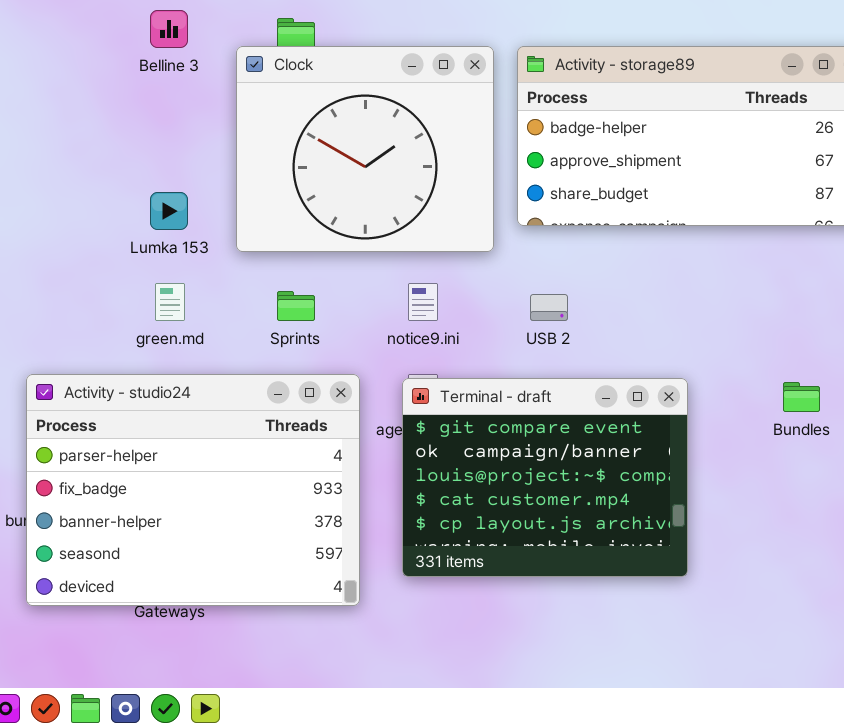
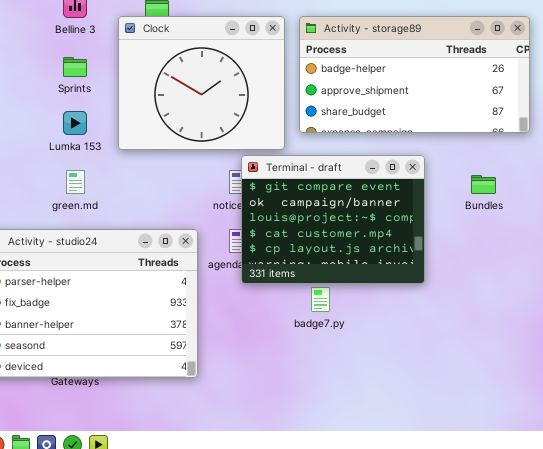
Sprints: [277,291,315,321] -> [63,57,87,77], moved
Terminal - draft: [402,378,688,577] -> [241,155,425,284], moved
Bundles: [783,382,820,412] -> [471,175,496,194], moved

